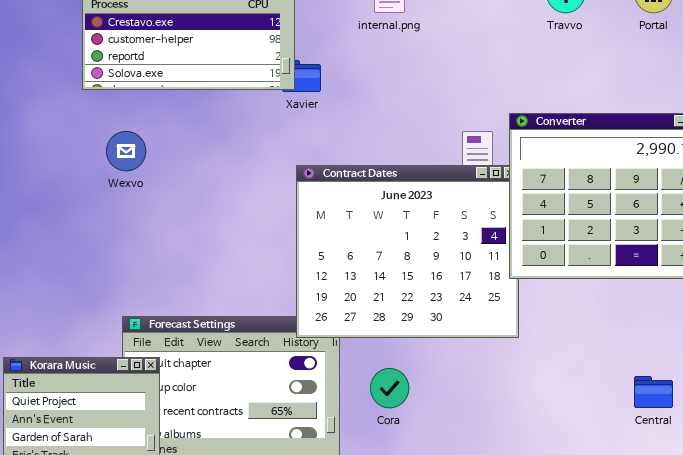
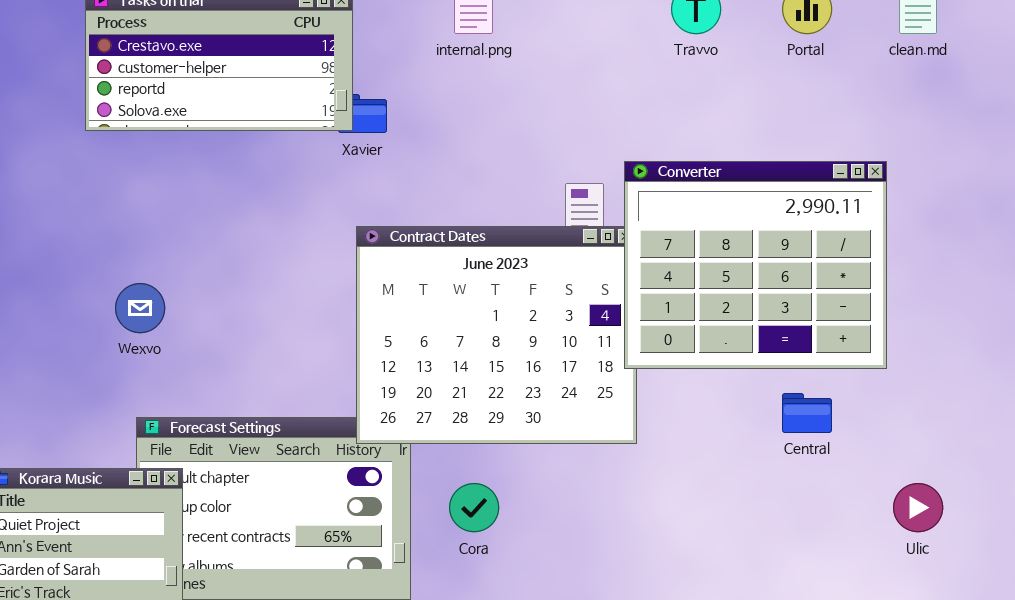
Wexvo: [106,131,146,171] -> [115,283,165,333], moved
Central: [634,376,673,408] -> [782,393,832,433], moved

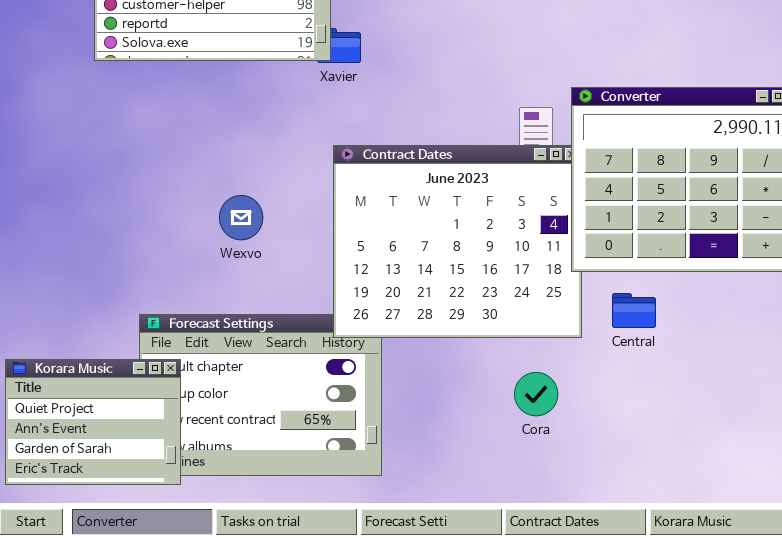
Wexvo: [115,283,165,333] -> [219,195,263,240], moved
Central: [782,393,832,433] -> [612,293,656,328], moved
Cora: [449,483,499,532] -> [514,372,558,416], moved

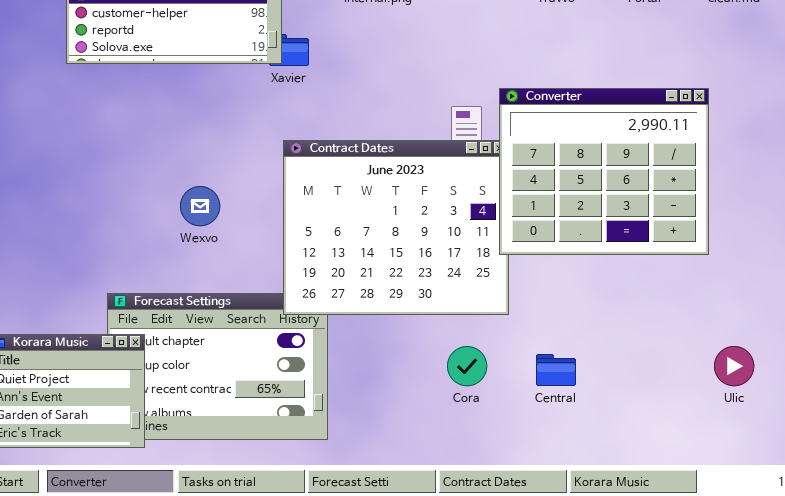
Central: [612,293,656,328] -> [536,354,576,386], moved

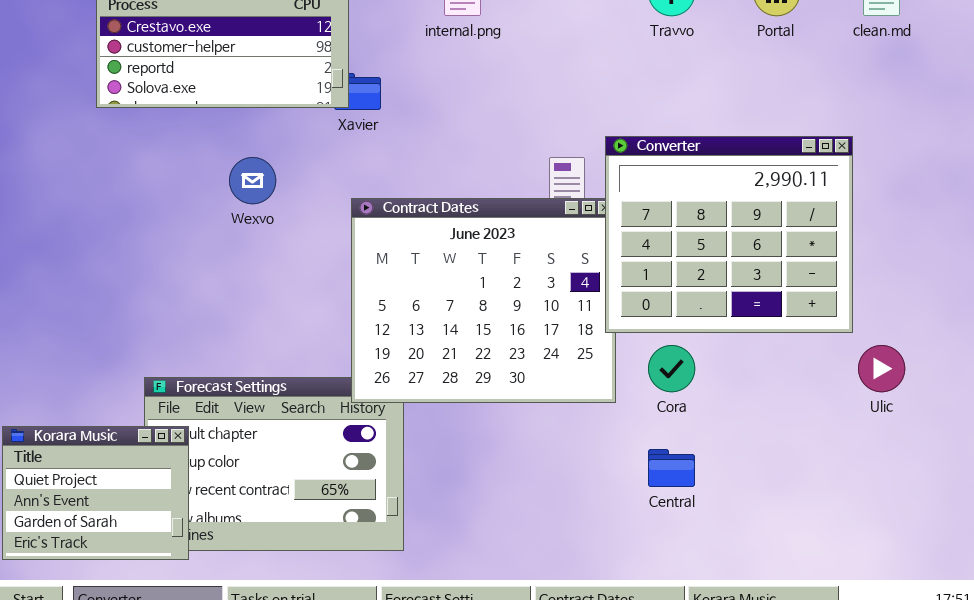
Wexvo: [180,186,220,226] -> [229,157,276,204], moved
Cora: [447,346,487,386] -> [648,345,695,392], moved
Ulic: [714,346,754,386] -> [858,345,905,392], moved

